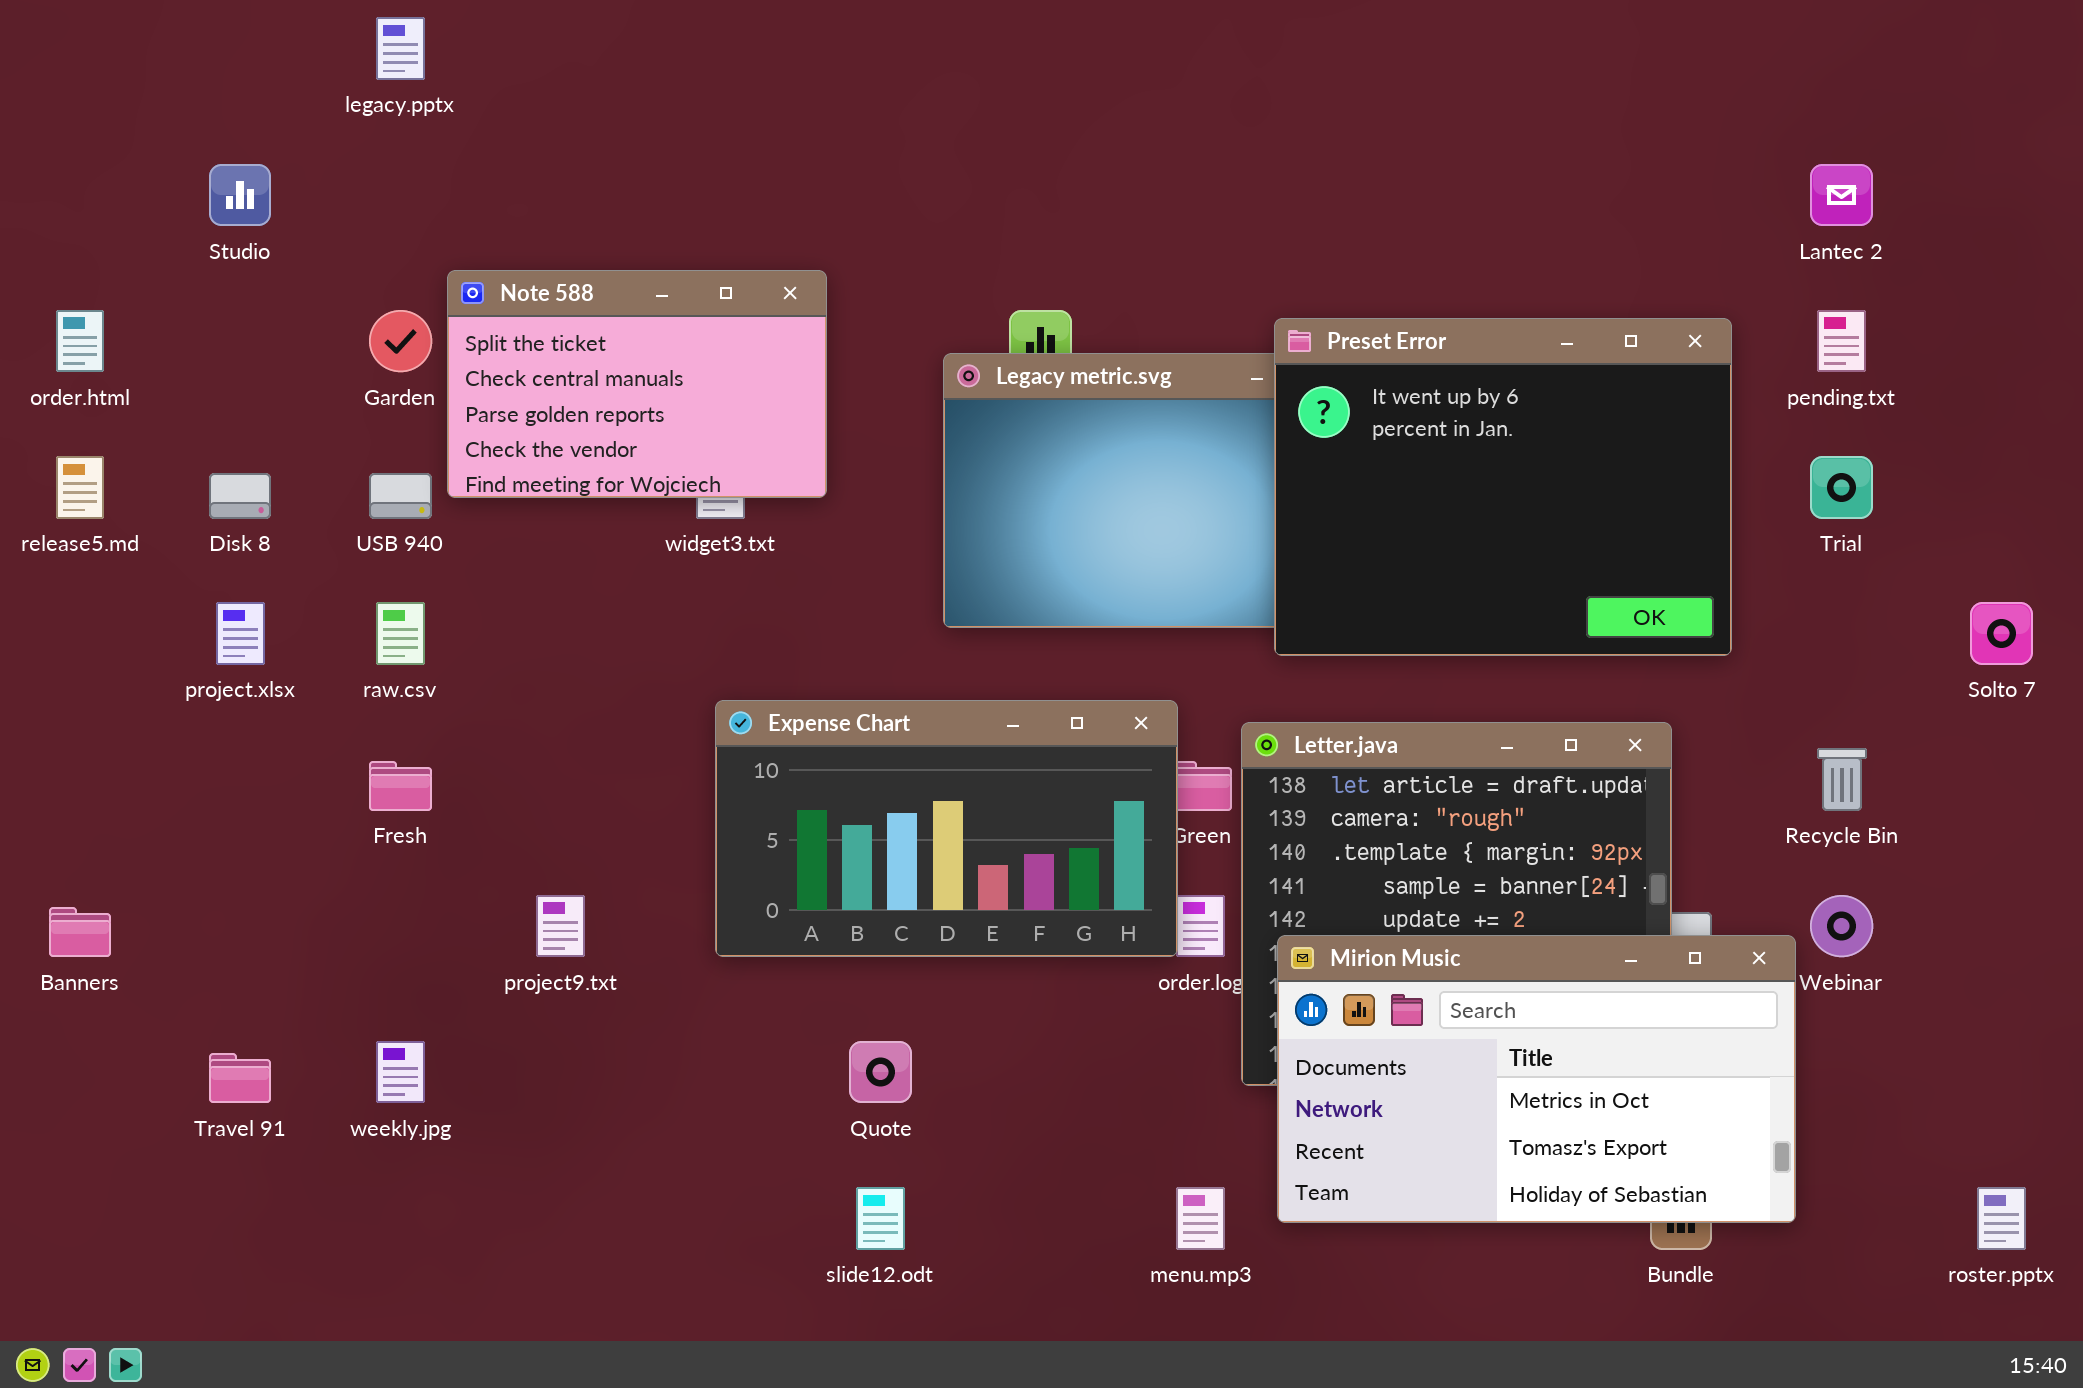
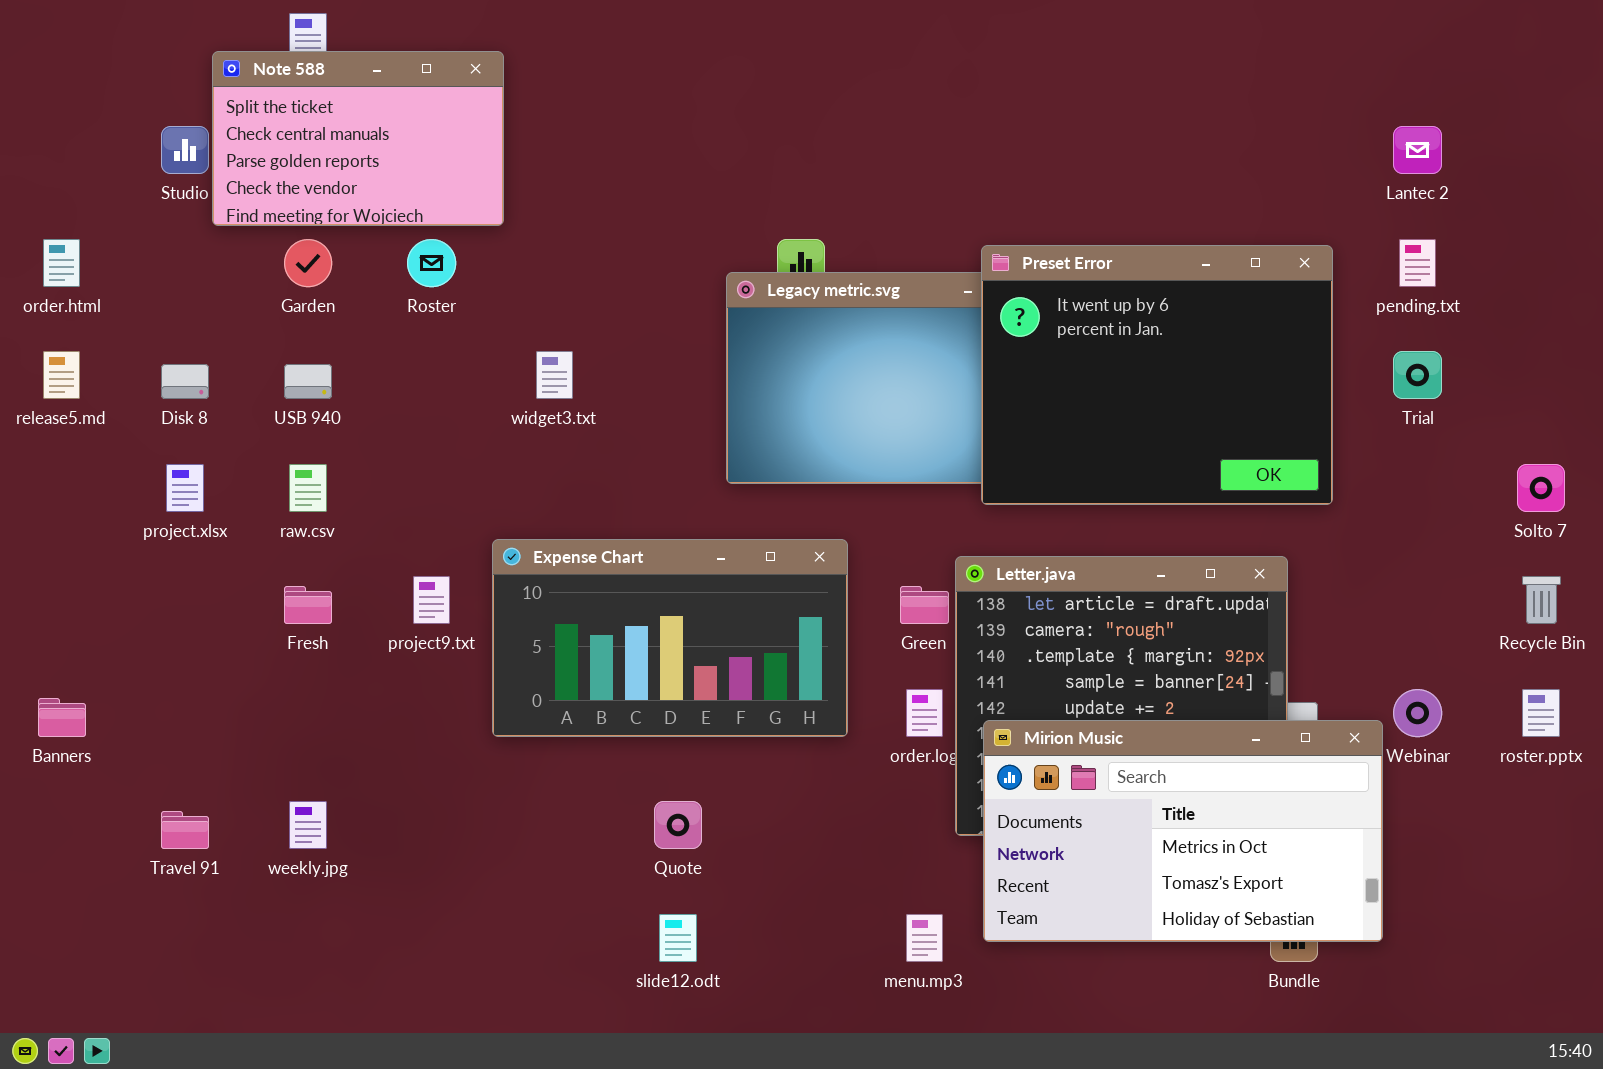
Note 588: [447,270,827,498] -> [212,51,504,226], moved
Expense Chart: [715,700,1178,957] -> [492,539,848,737], moved
Recycle Bin: [1817,748,1867,811] -> [1522,576,1561,624], moved
project9.txt: [536,895,585,957] -> [413,576,450,624], moved
roster.pptx: [1977,1187,2026,1250] -> [1522,689,1560,737], moved

